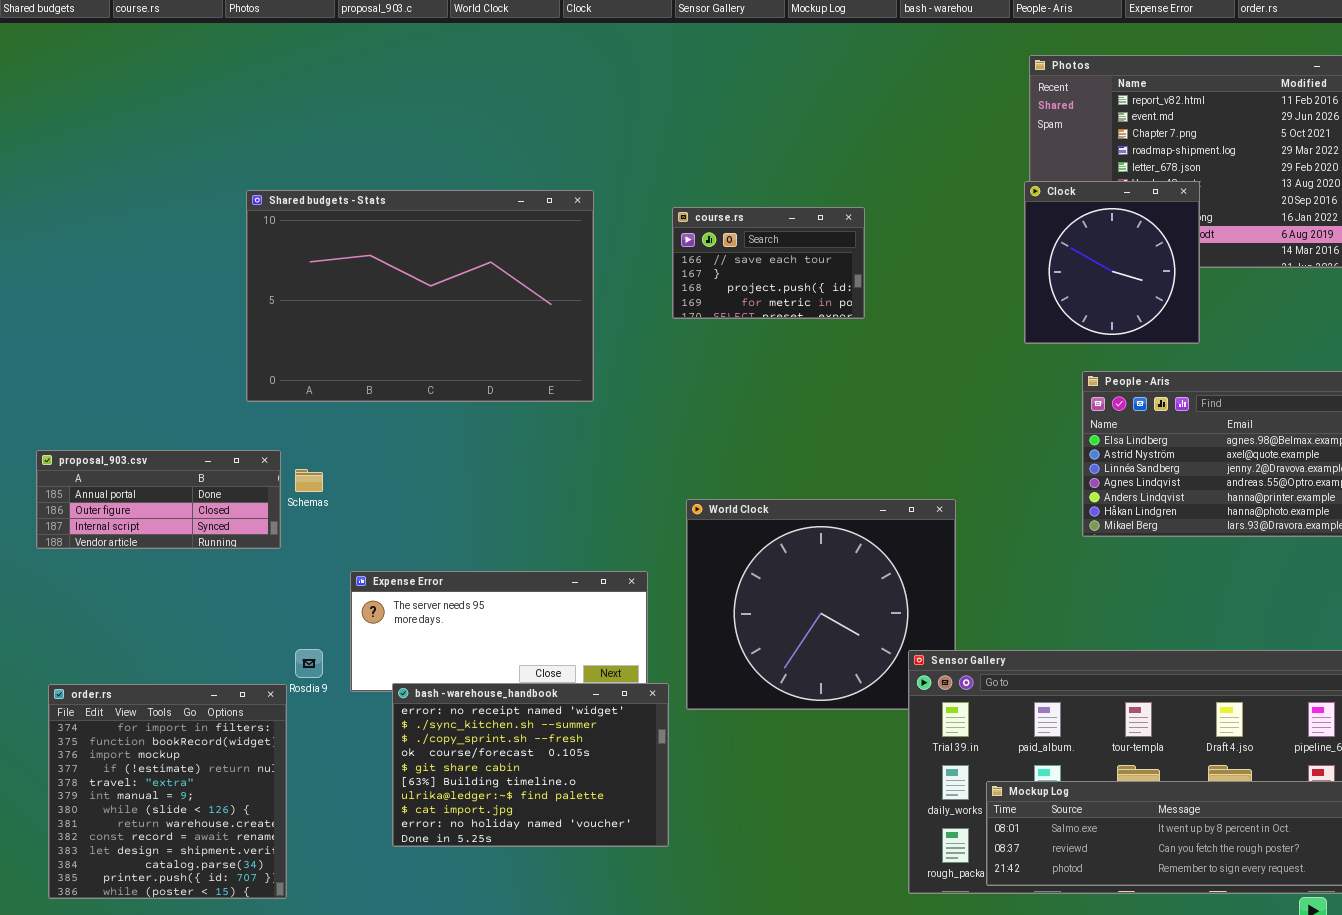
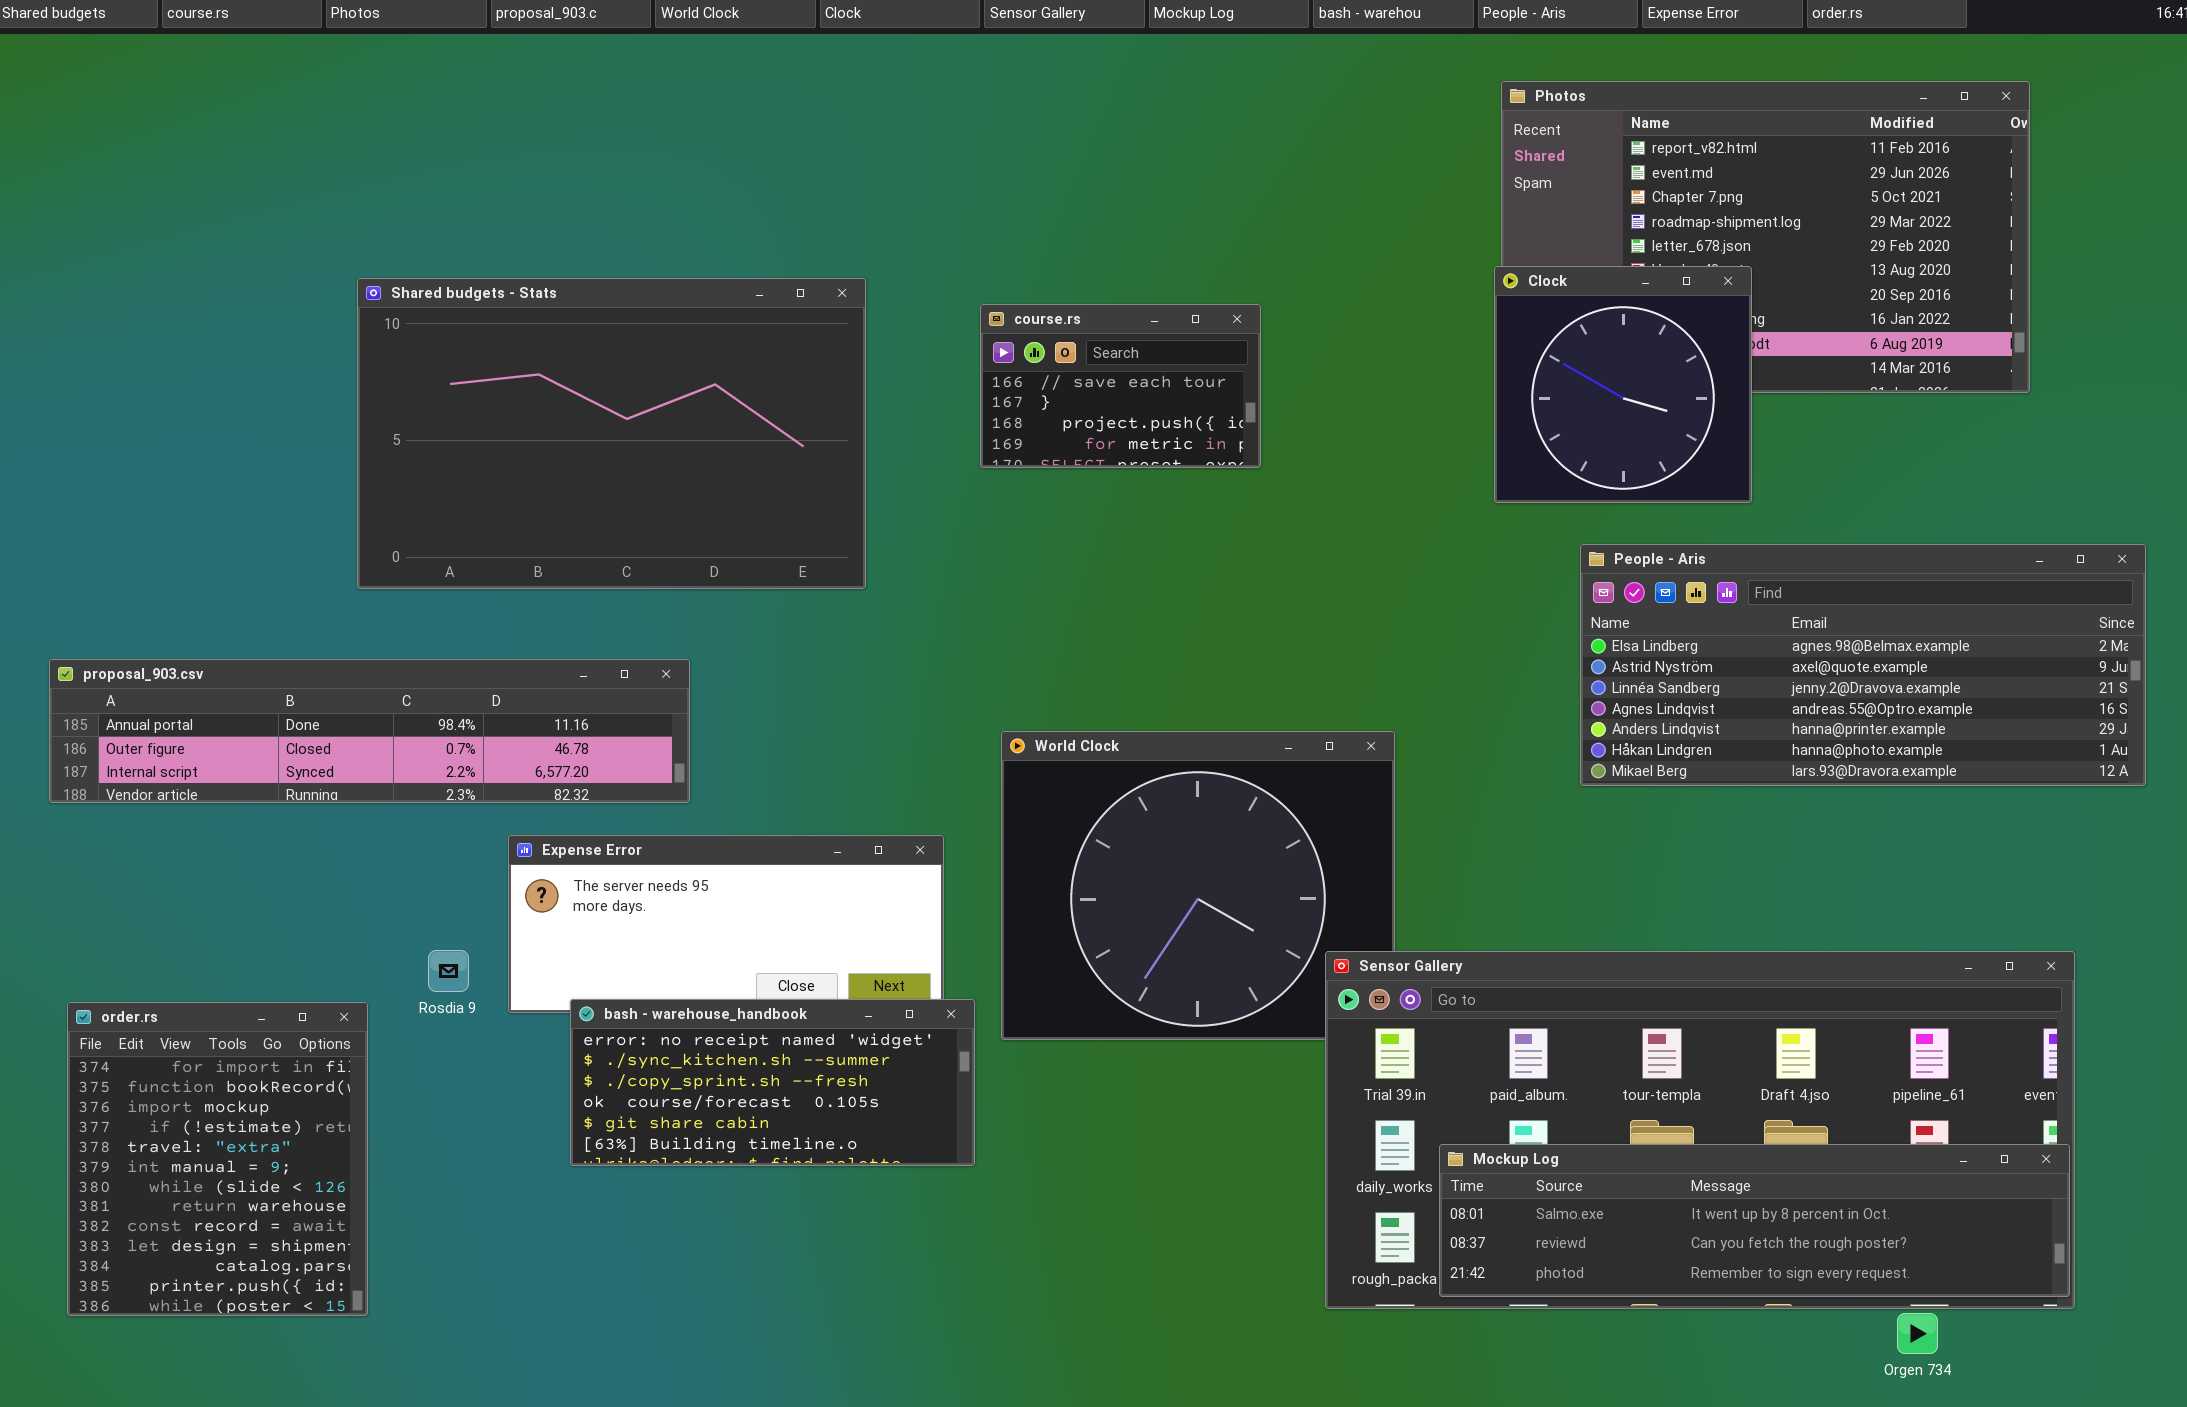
proposal_903.csv: [36,450,281,549] -> [49,659,690,803], resized
bash - warehouse_handbook: [392,683,669,847] -> [570,999,975,1166], resized
order.rs: [48,684,287,899] -> [67,1002,368,1316], resized

